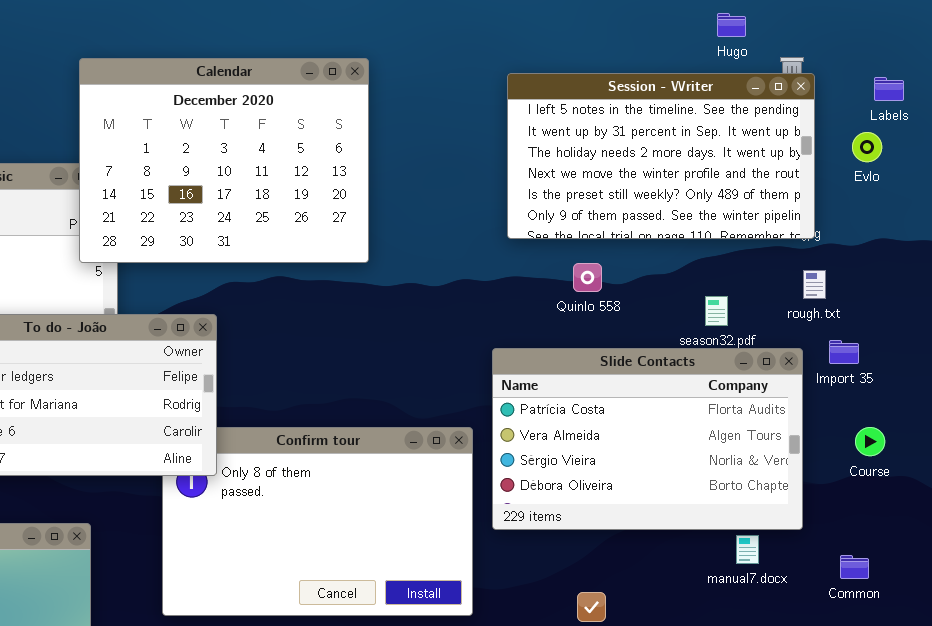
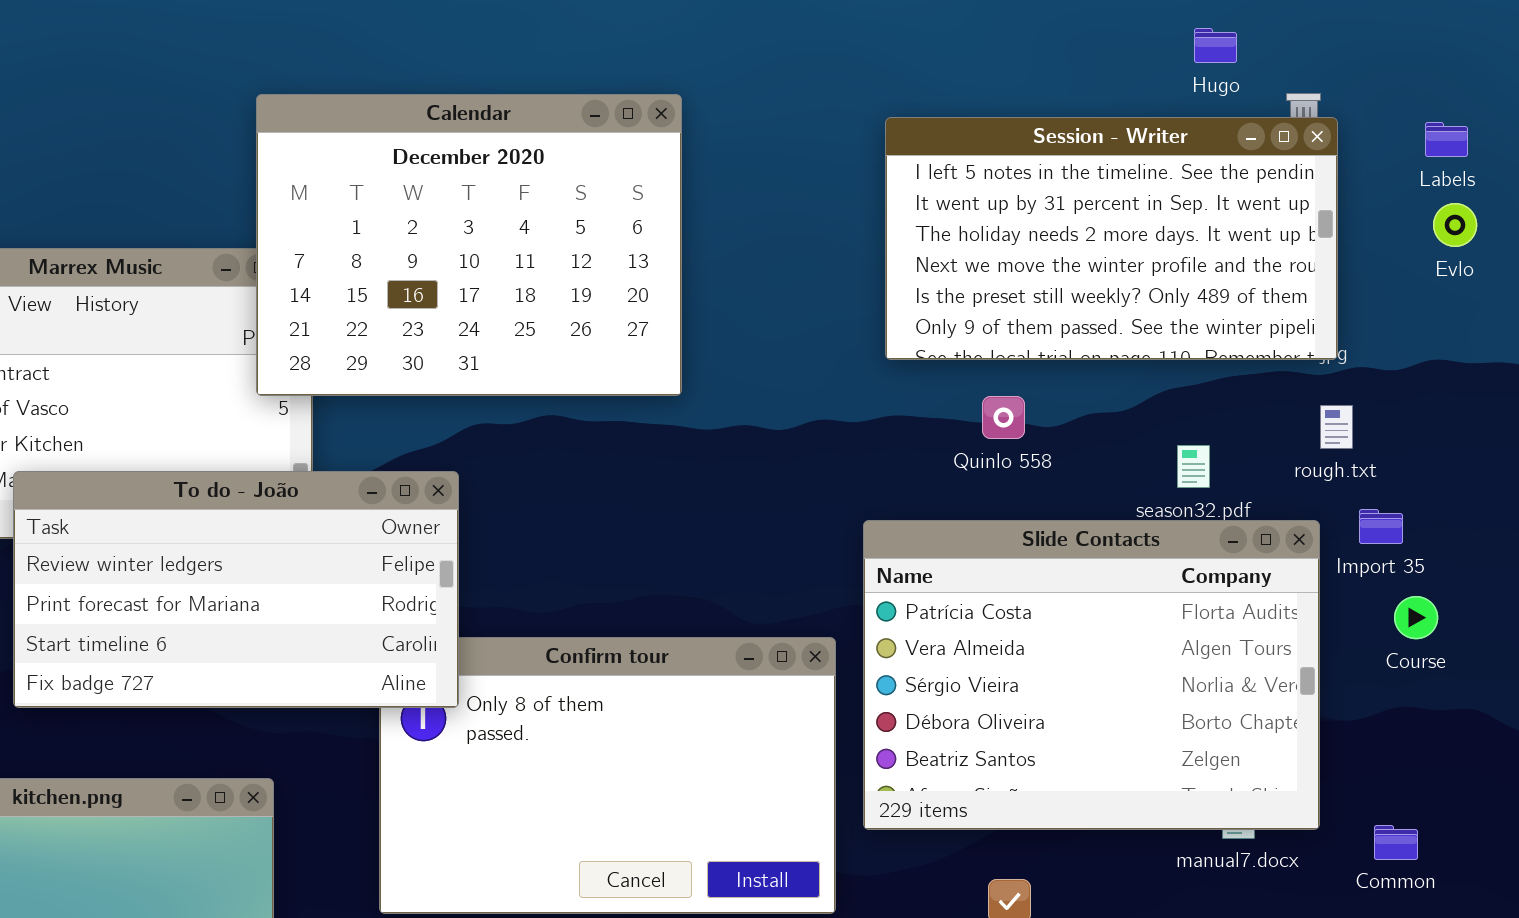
Evlo: [852,132,882,162] -> [1433,203,1477,247], moved
Slide Contacts: [492,348,803,530] -> [863,520,1320,830], resized
Course: [855,427,885,456] -> [1394,596,1438,639], moved

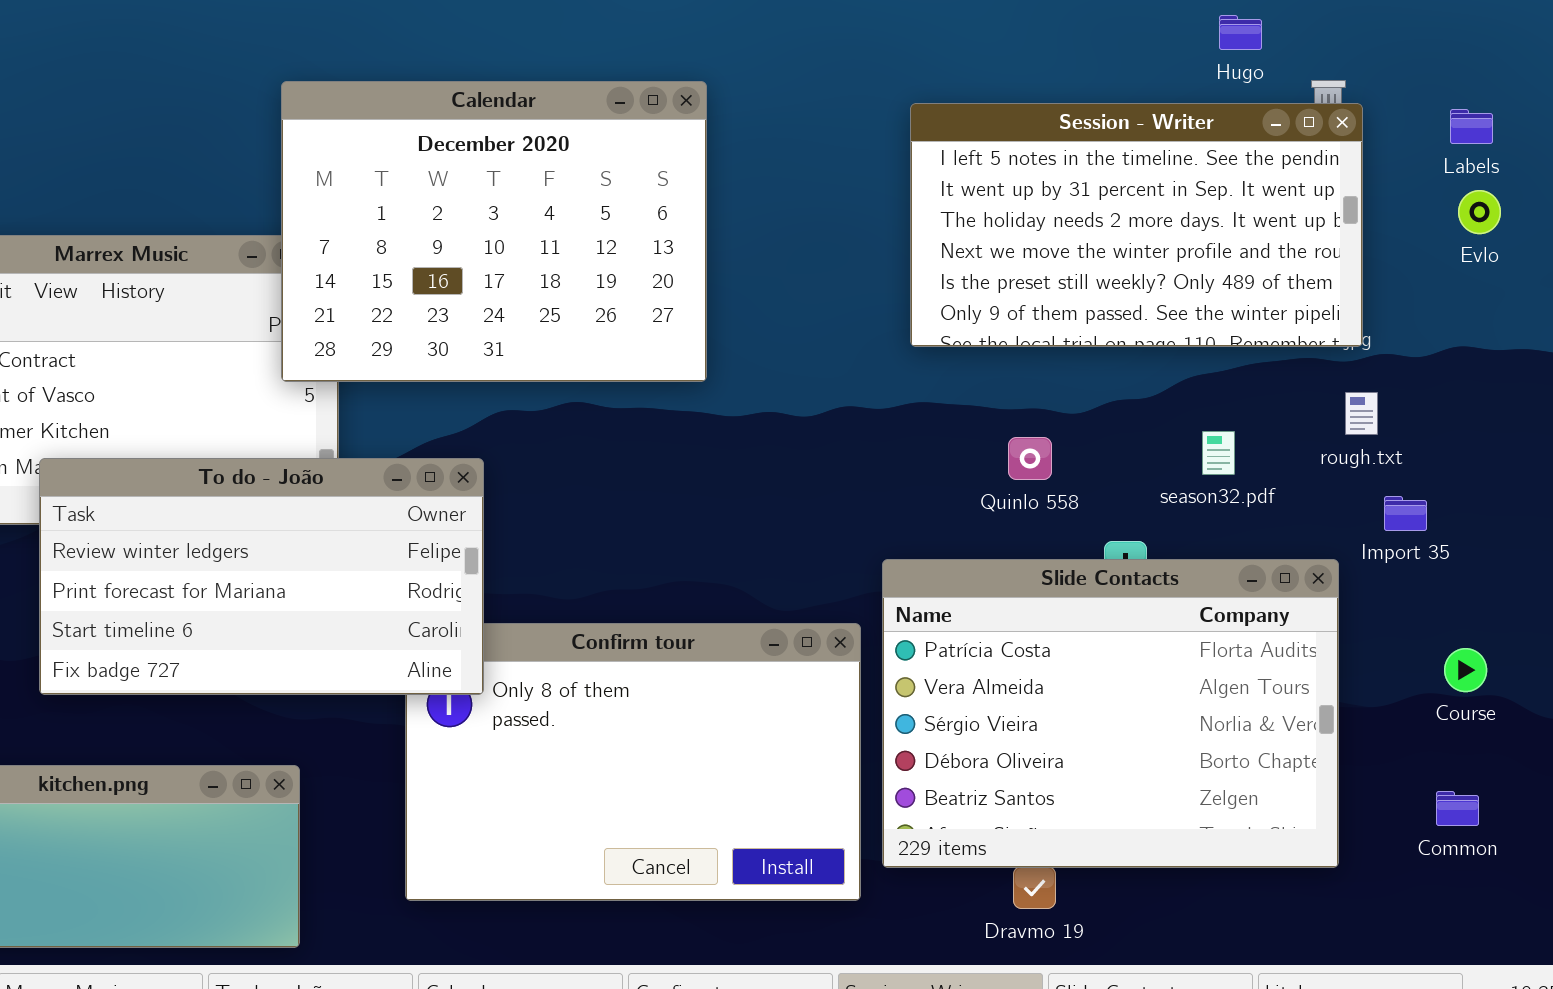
Quinlo 558: [982,396,1025,439] -> [1008,437,1052,480], moved
Slide Contacts: [863,520,1320,830] -> [882,559,1339,868], moved
Course: [1394,596,1438,639] -> [1444,648,1487,692], moved
Common: [1374,825,1418,860] -> [1436,791,1479,826], moved

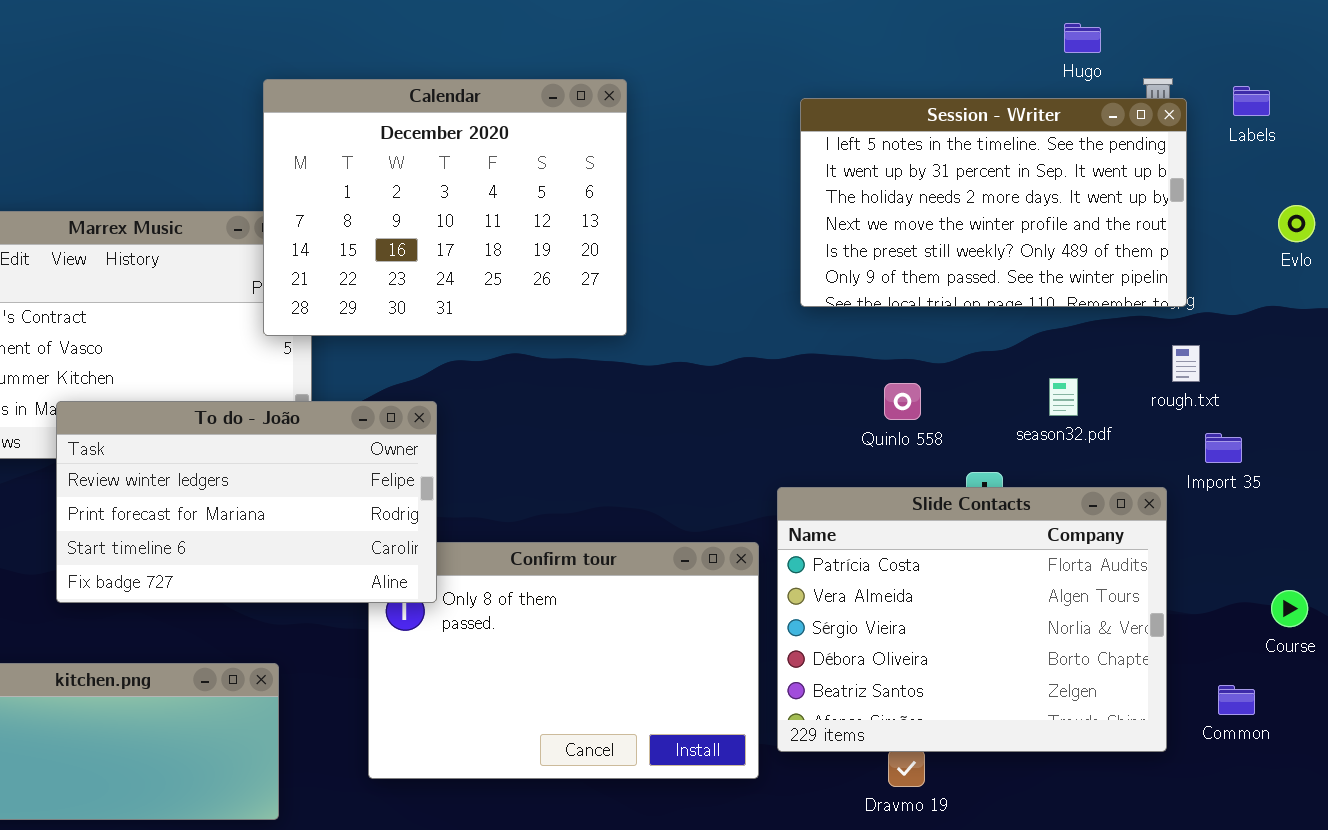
Labels: [1450,109,1493,144] -> [1233,86,1270,116], moved
Evlo: [1458,190,1501,234] -> [1278,205,1315,242], moved
Course: [1444,648,1487,692] -> [1271,590,1308,627], moved
Common: [1436,791,1479,826] -> [1218,685,1255,715], moved

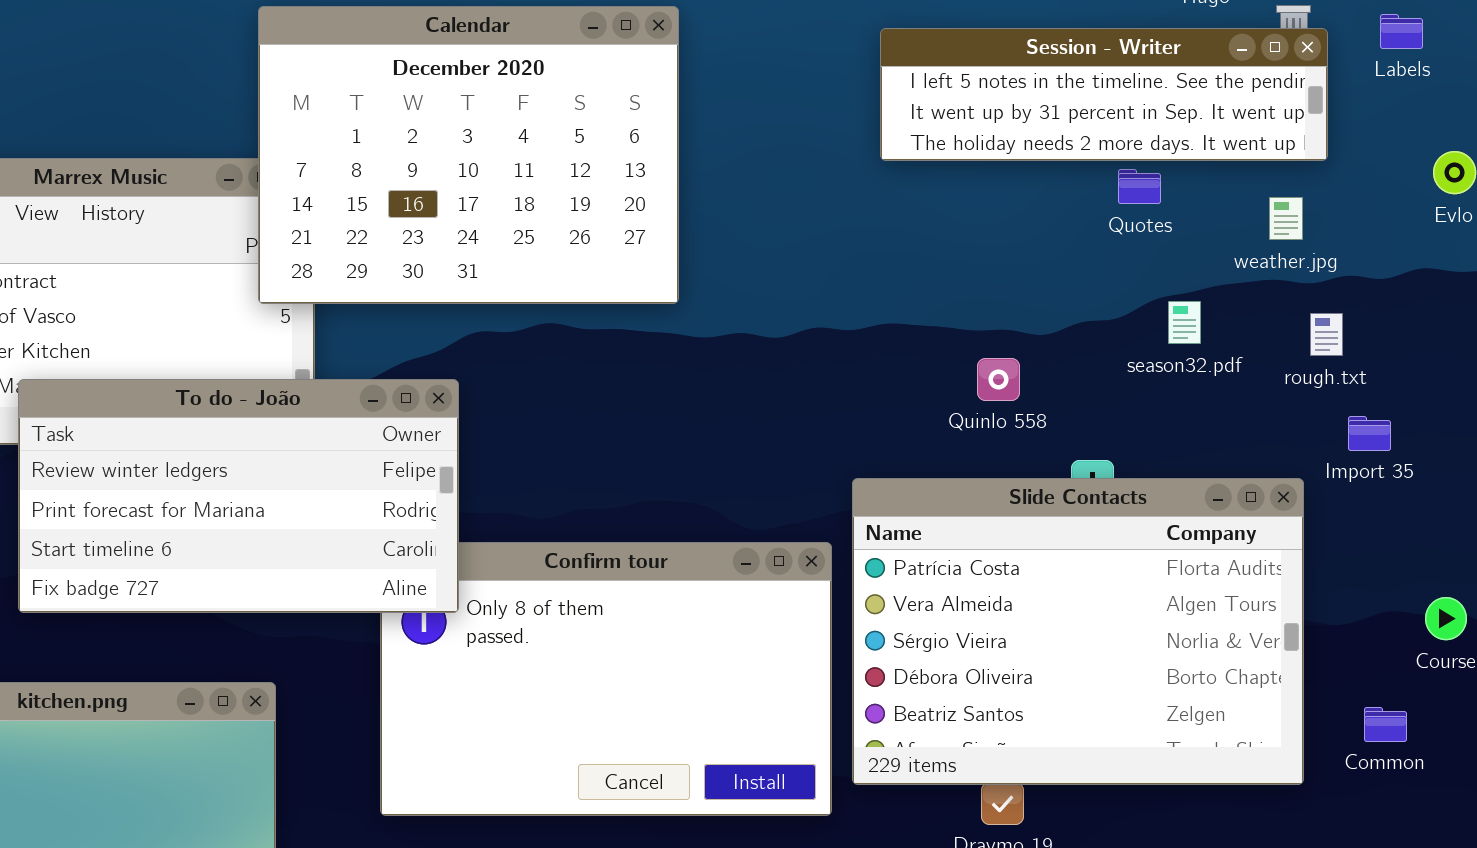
Session - Writer: [800,98,1187,307] -> [880,28,1328,161], resized
season32.pdf: [1049,378,1078,416] -> [1168,301,1201,344], moved

